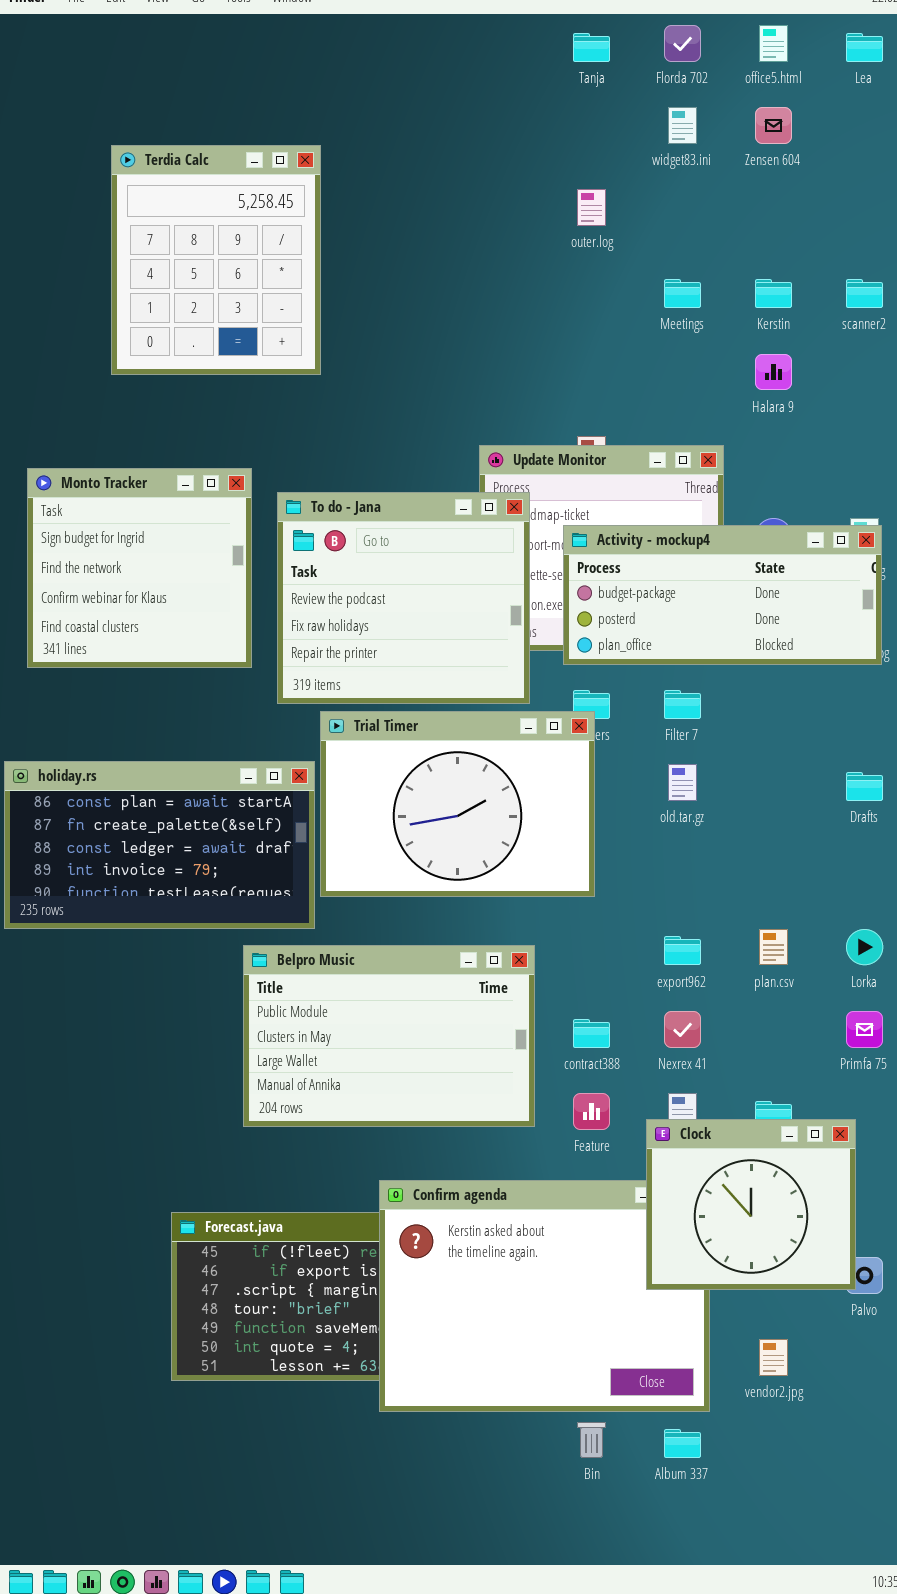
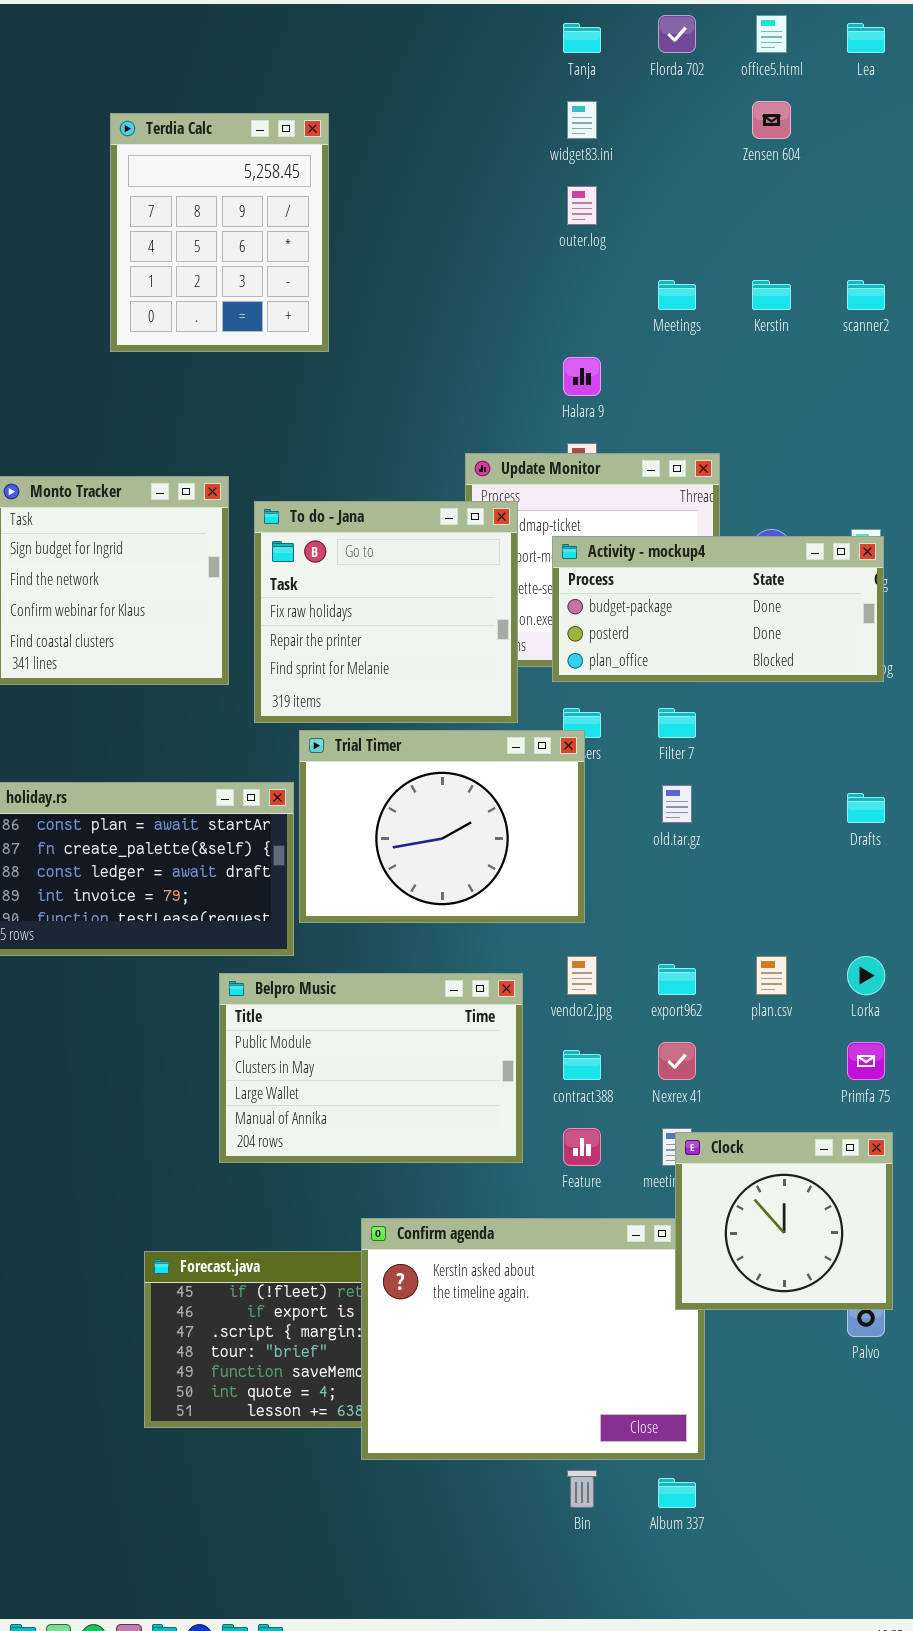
widget83.ini: [668,107,697,144] -> [567,101,597,139], moved
Terdia Calc: [111,145,321,375] -> [110,113,329,352], moved
Halara 9: [755,354,792,390] -> [563,357,601,396], moved
To do - Jana: [277,492,530,704] -> [254,501,518,723], scrolled down 1 row
Clock: [646,1119,856,1290] -> [675,1132,893,1310], moved
vendor2.jpg: [759,1339,788,1376] -> [567,956,597,995], moved

